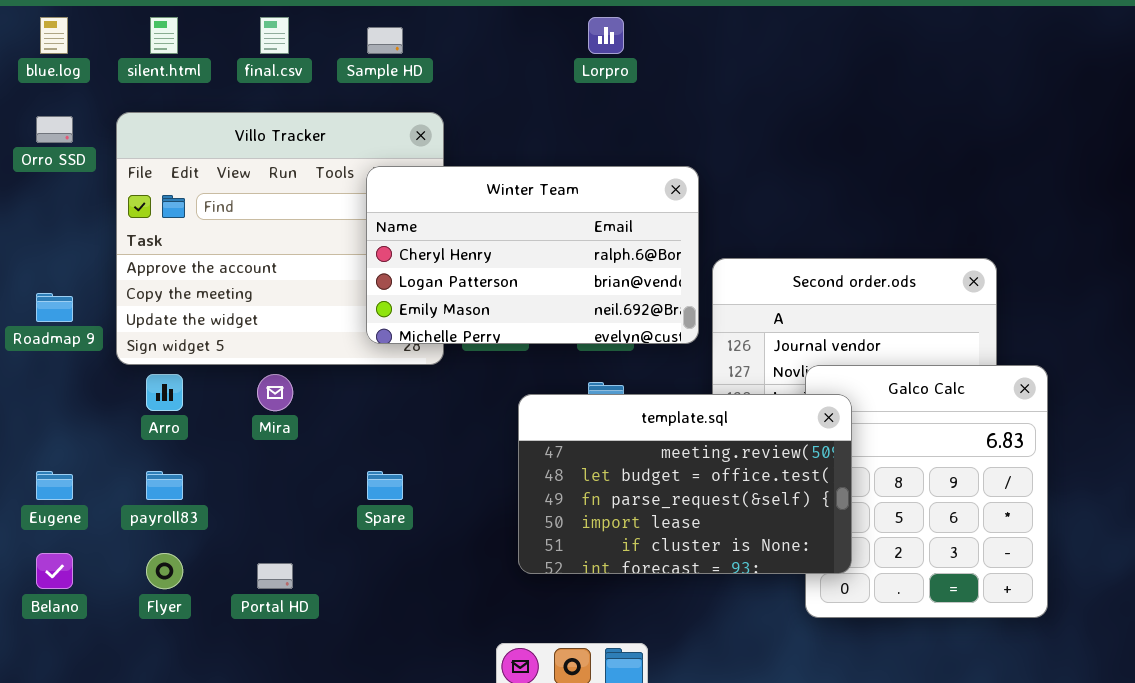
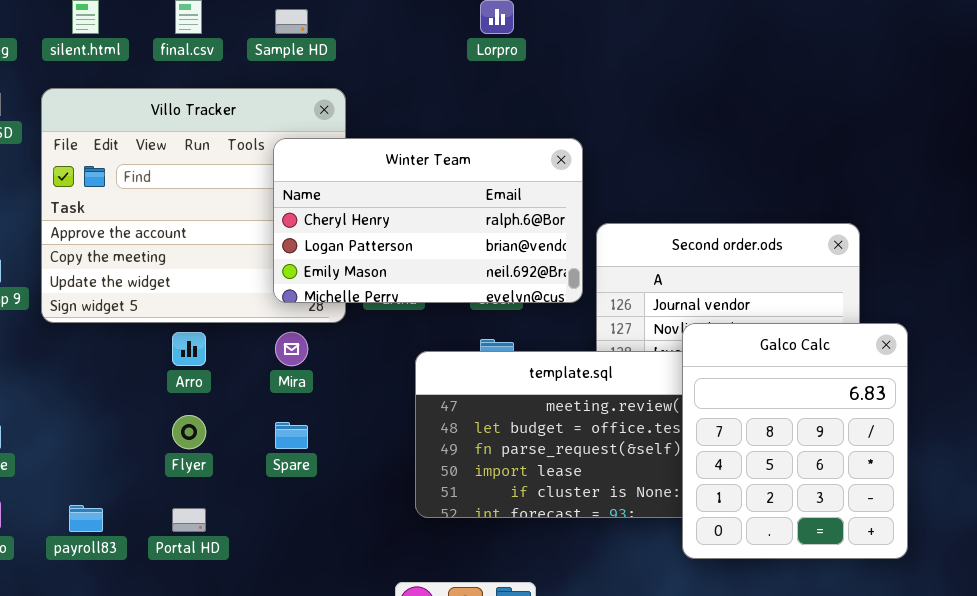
Galco Calc: [805,365,1048,618] -> [682,323,908,559], raised
Arro: [146,374,183,411] -> [172,332,206,366], moved
Mira: [257,374,293,411] -> [275,332,308,366], moved
payroll83: [146,471,183,500] -> [69,505,103,532], moved
Flyer: [146,553,183,589] -> [172,415,206,449], moved

